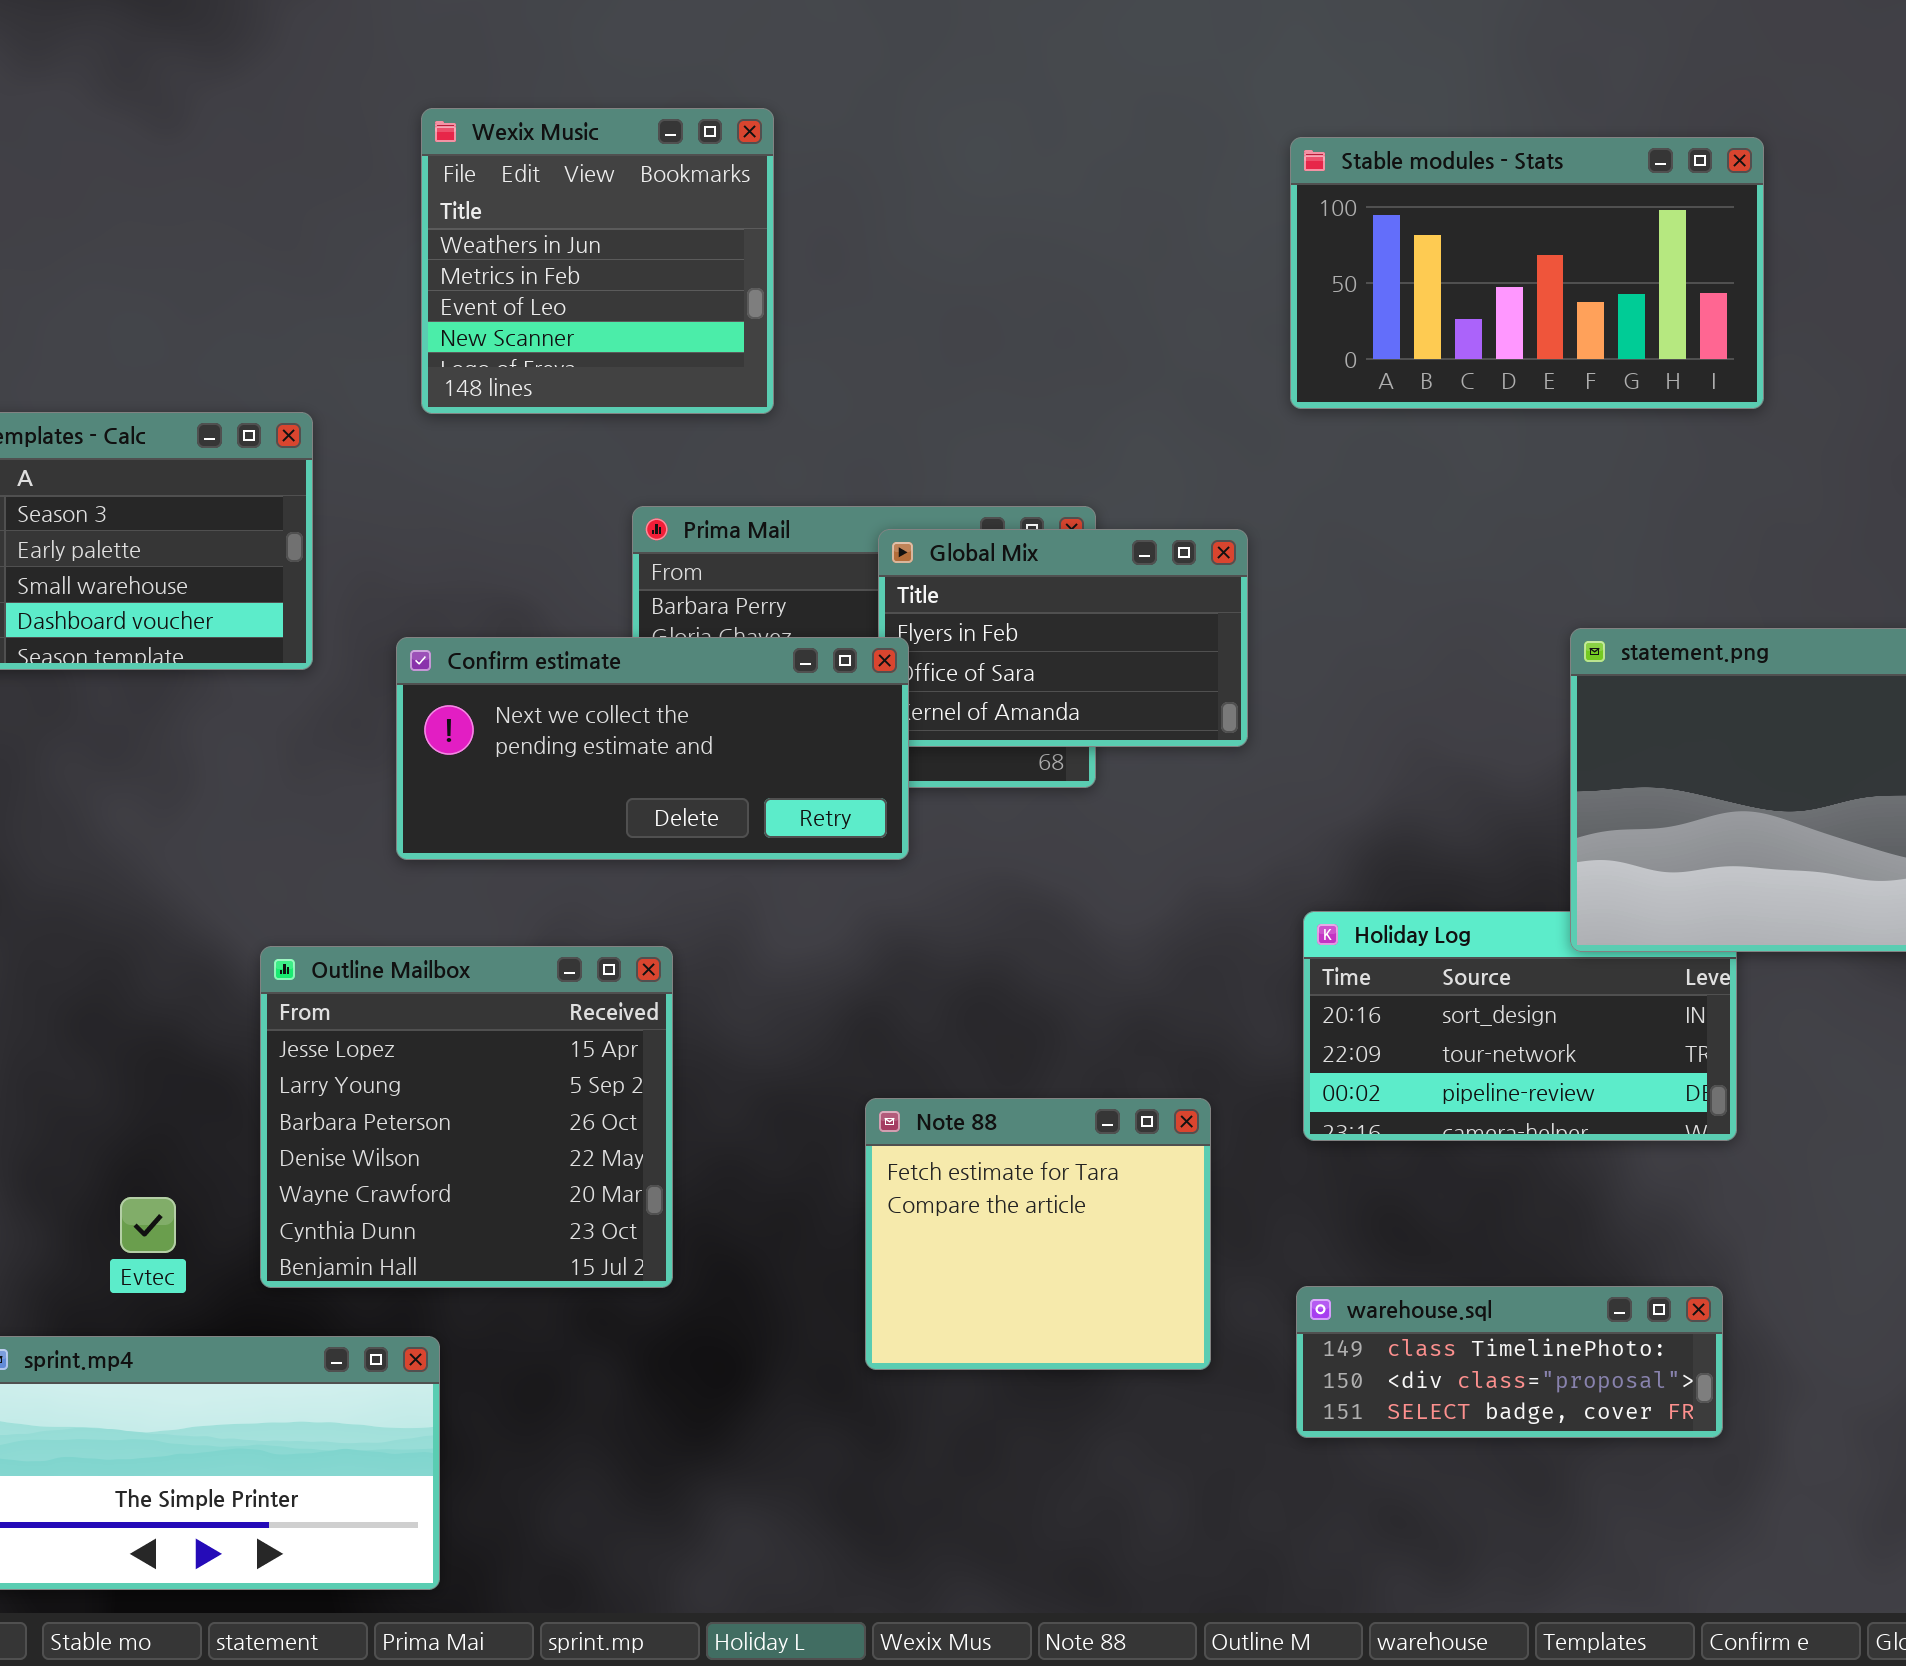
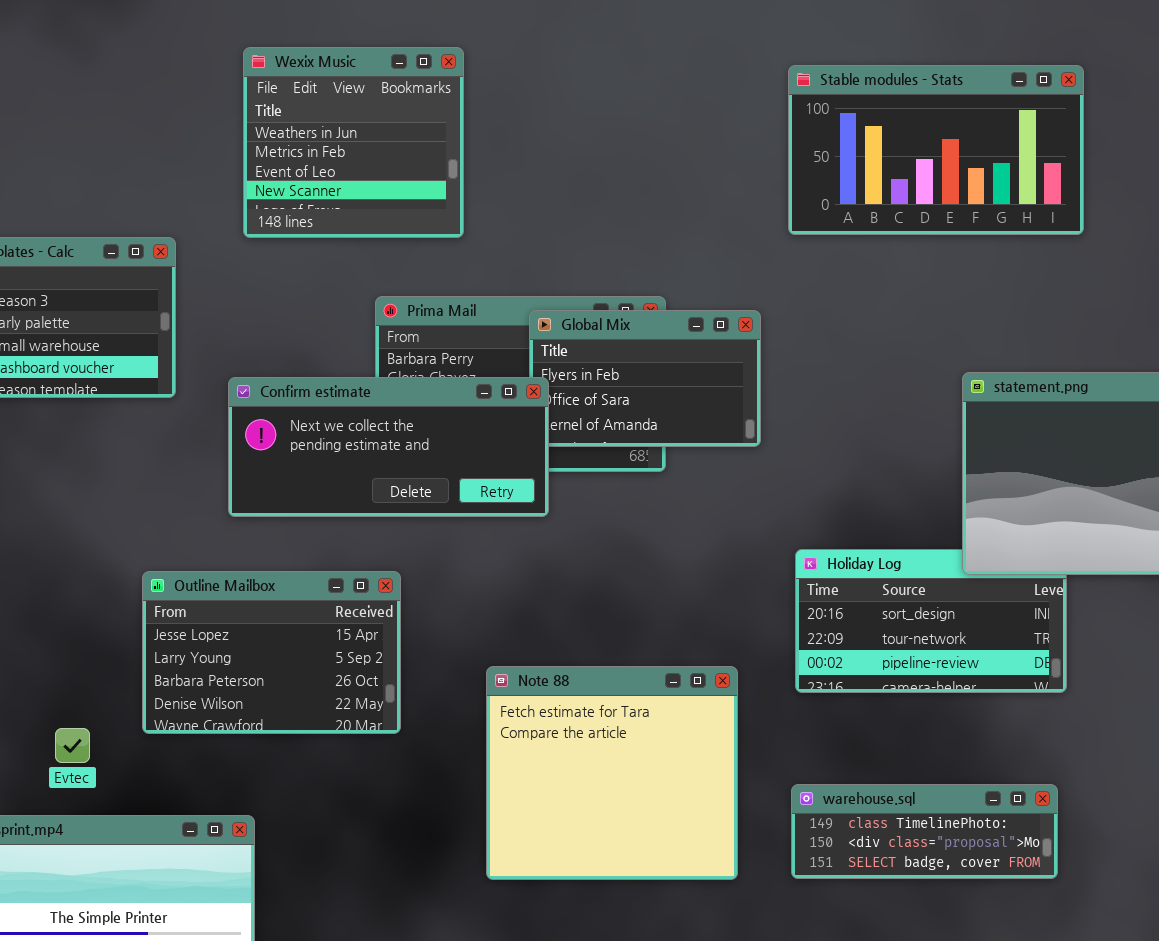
Outline Mailbox: [260,946,673,1288] -> [142,571,401,734], resized
Note 88: [865,1098,1211,1370] -> [486,666,738,880], resized

